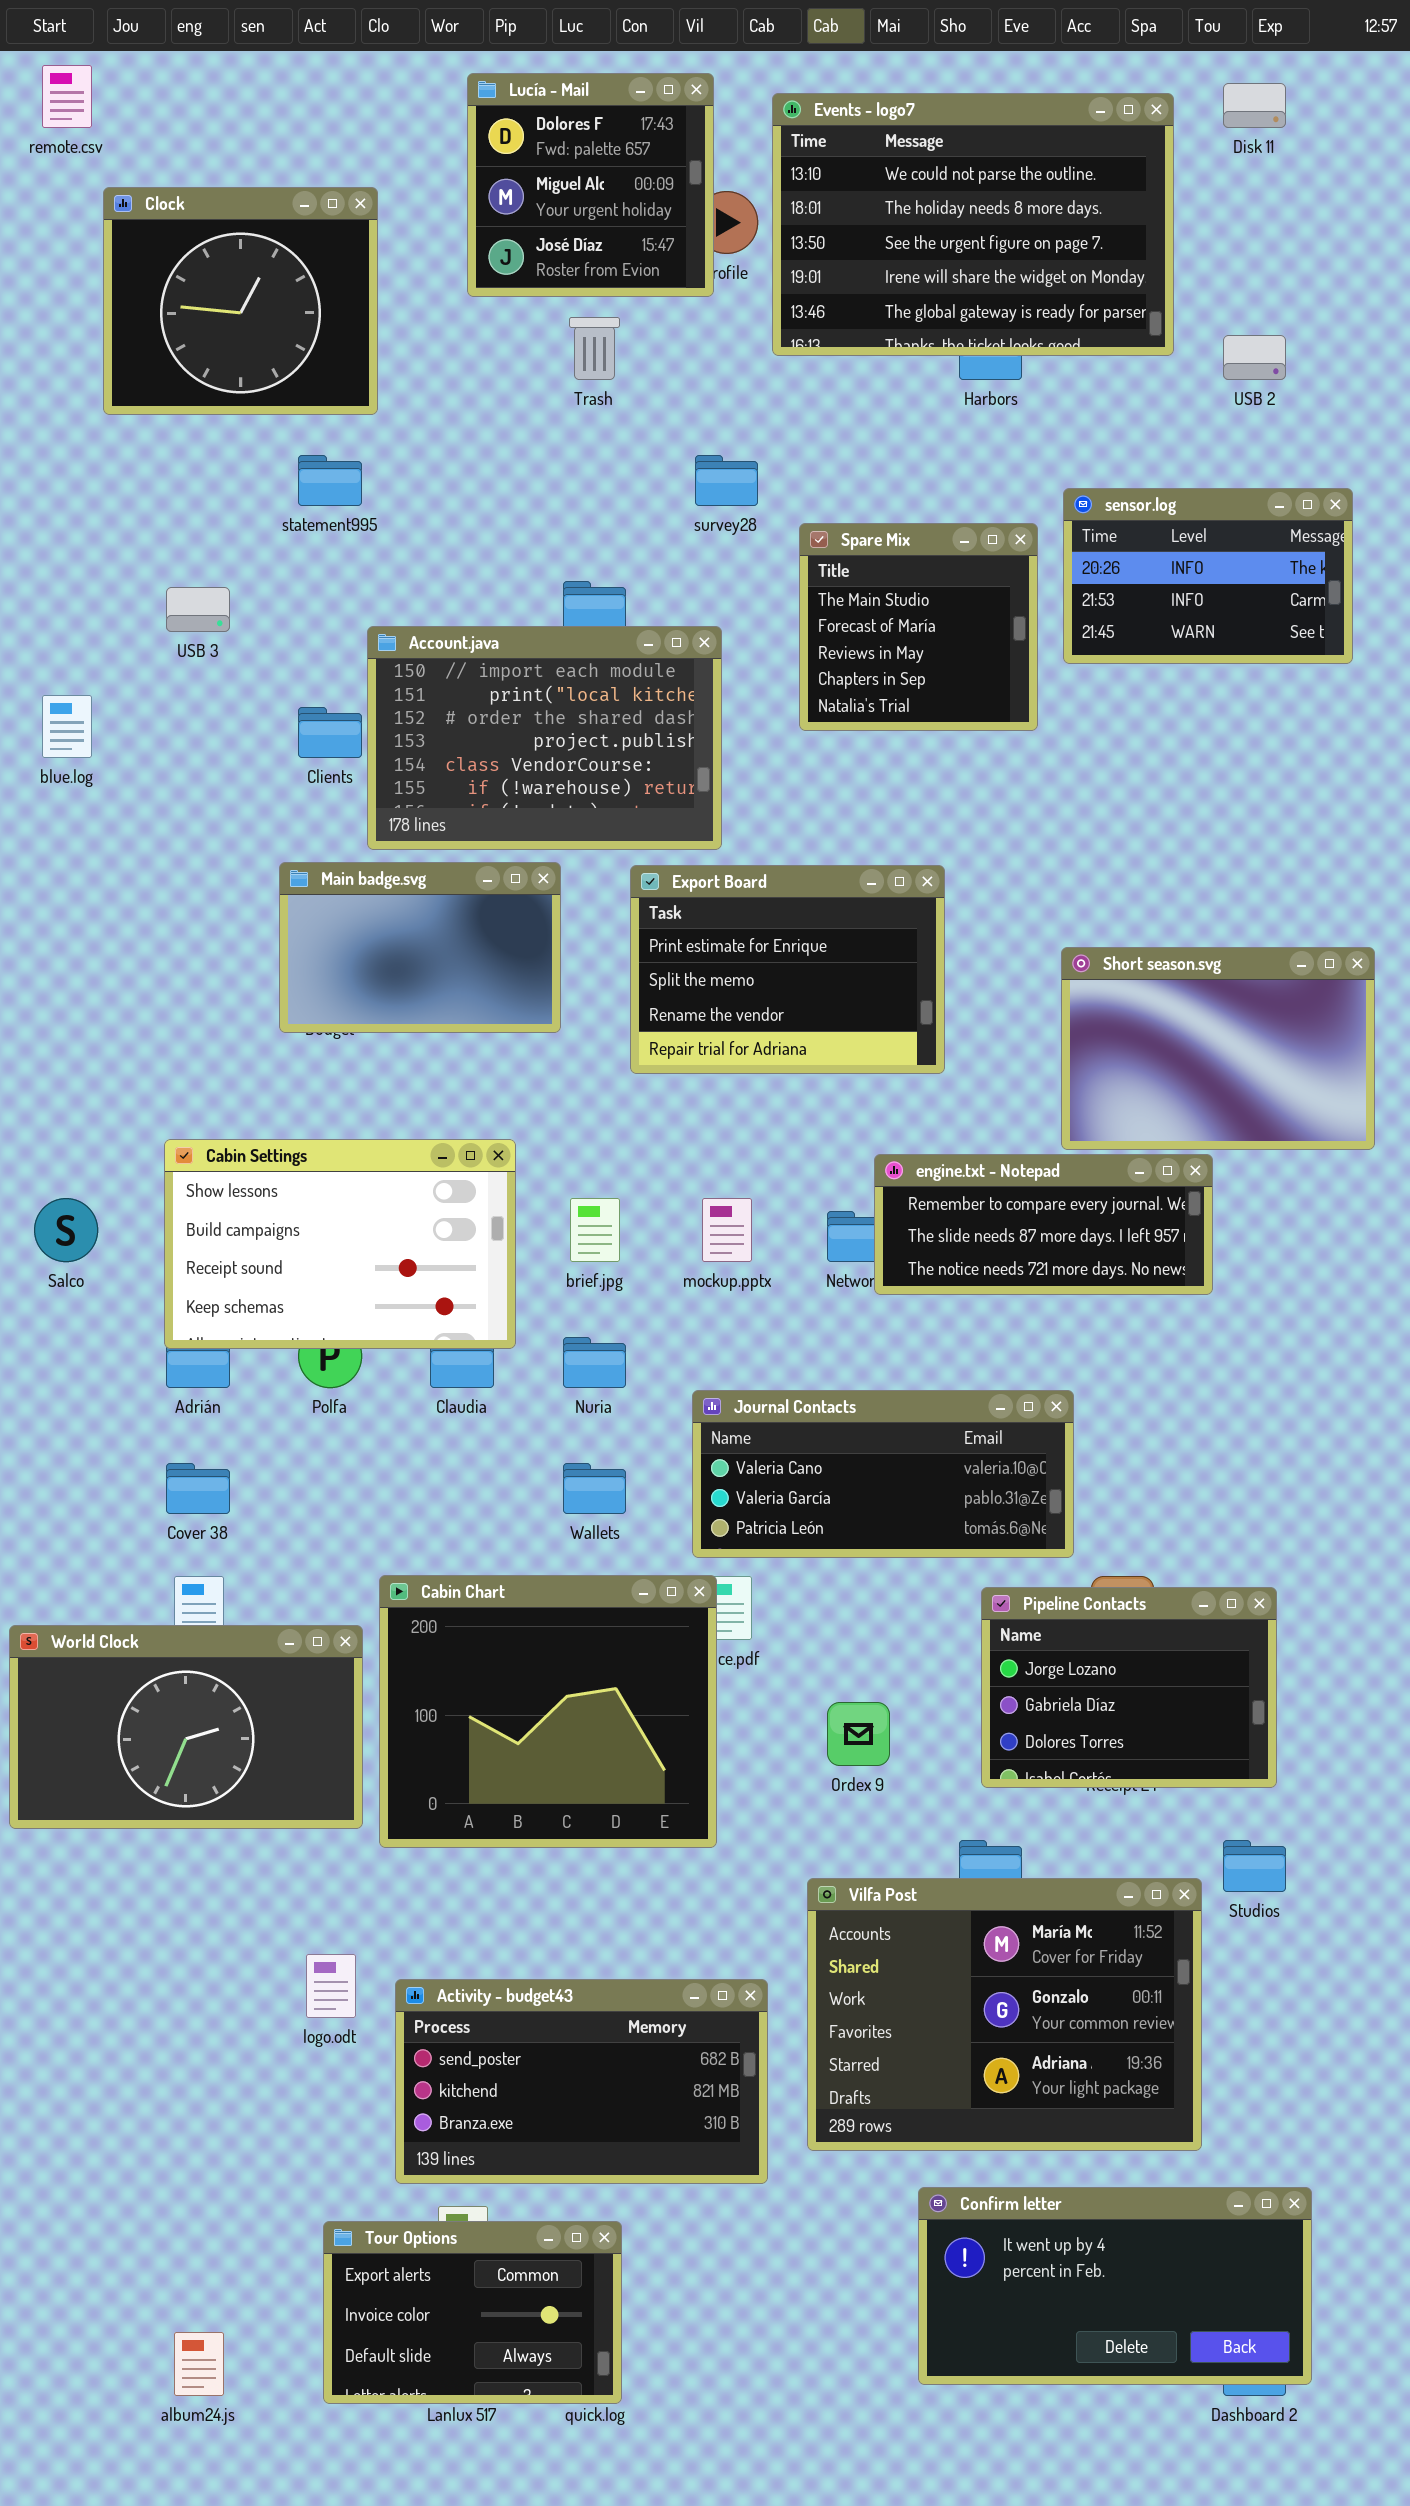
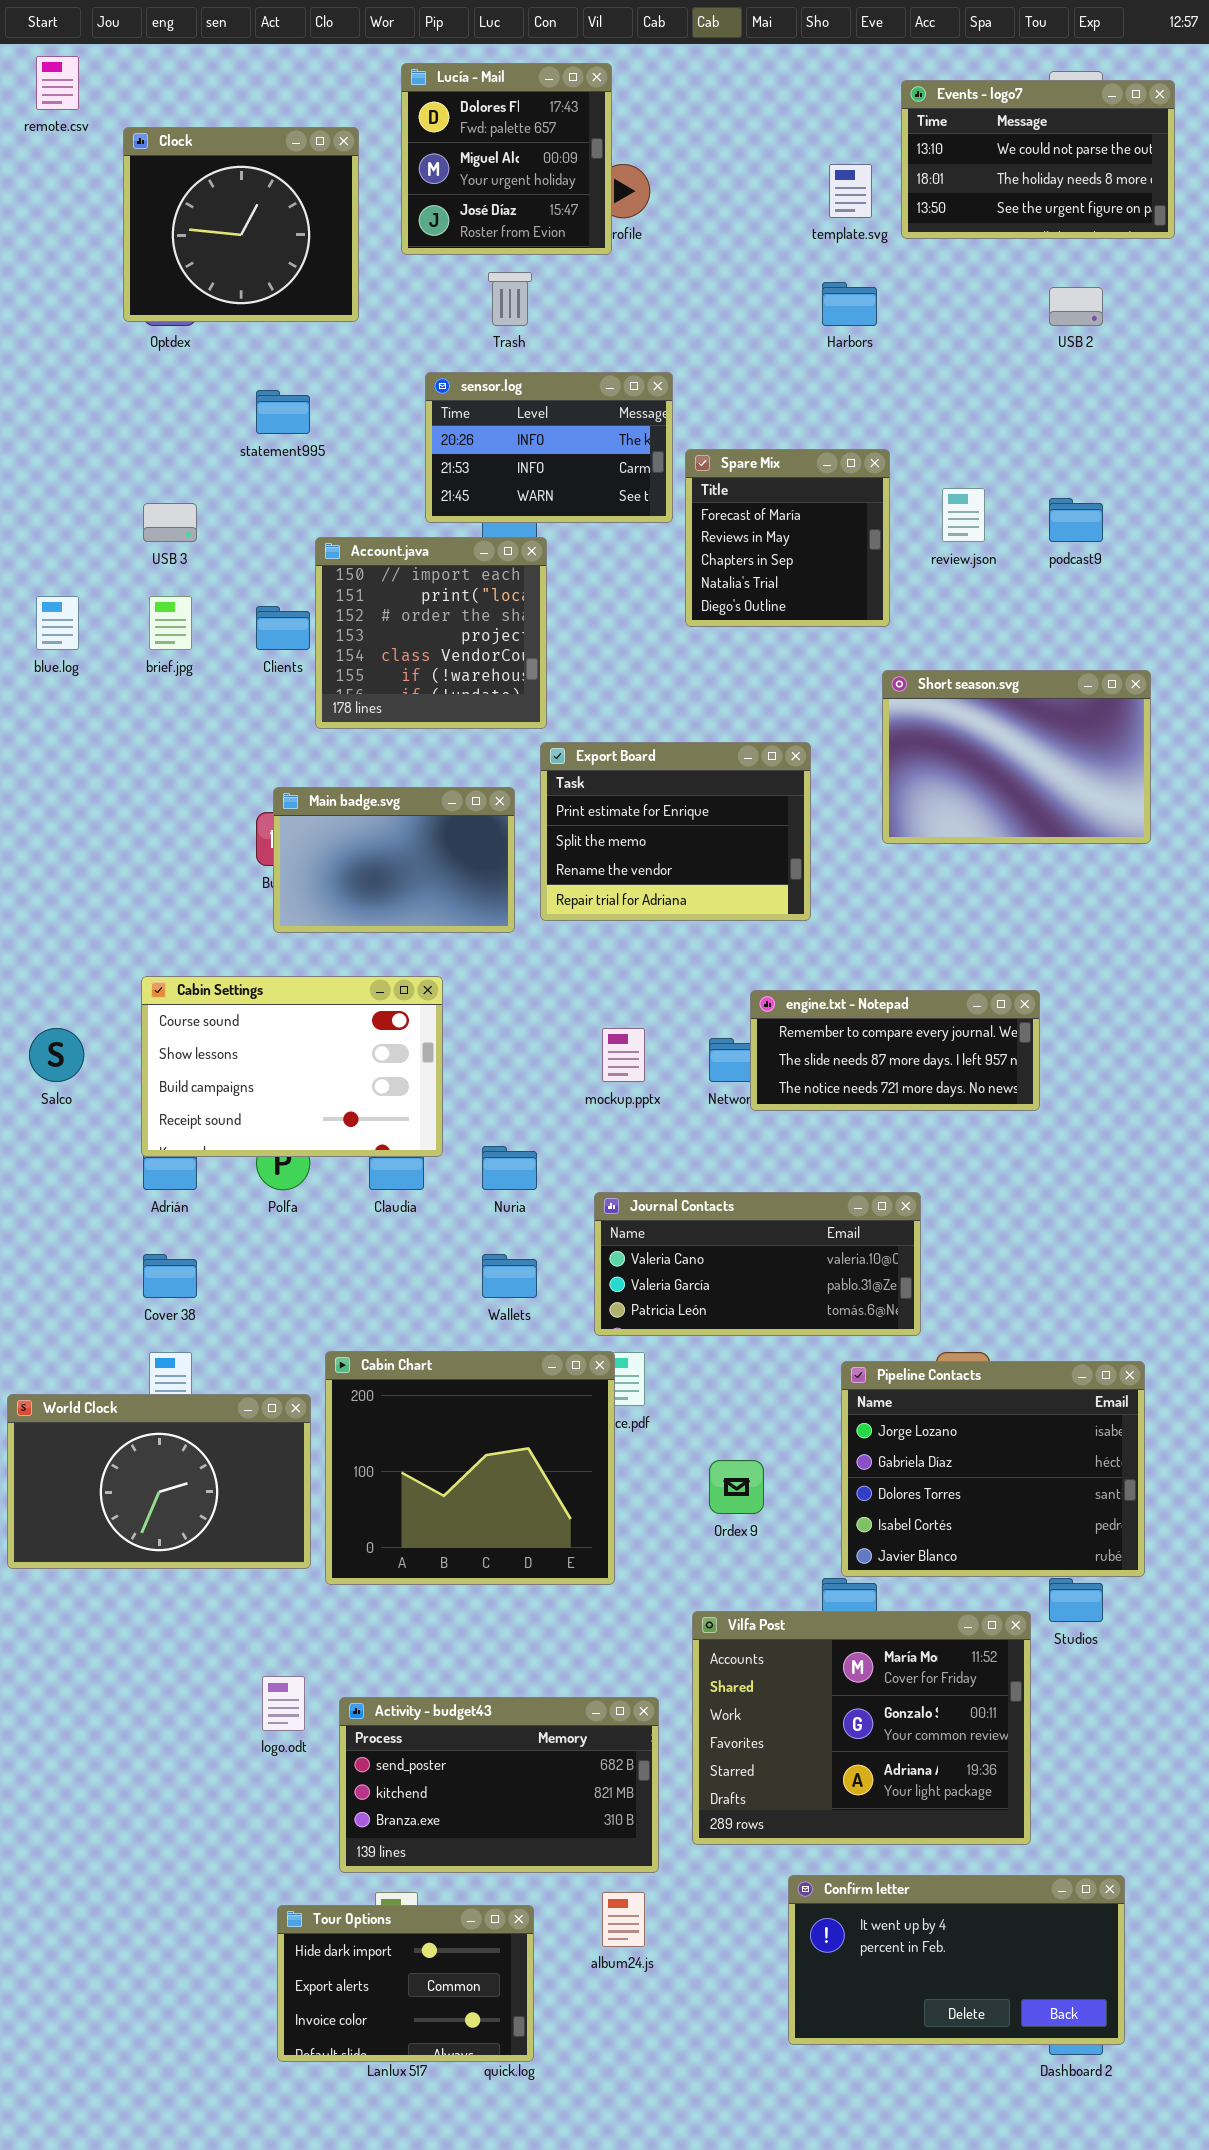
Events - logo7: [772,93,1174,356] -> [901,80,1175,239], moved, resized
Clock: [103,187,378,415] -> [123,127,359,322], moved
sensor.log: [1063,488,1353,664] -> [425,372,673,523], moved
Spare Mix: [799,523,1038,731] -> [685,449,890,627], scrolled down 1 row
Account.java: [367,626,722,850] -> [315,537,547,729], resized
Main badge.svg: [279,862,561,1033] -> [273,787,515,933], moved
Short season.svg: [1061,947,1375,1150] -> [882,670,1151,844], moved
Cabin Settings: [164,1139,516,1349] -> [141,976,443,1157], scrolled up 1 row
brief.jpg: [570,1198,620,1262] -> [149,596,192,650], moved
Pipeline Contacts: [981,1587,1277,1788] -> [841,1361,1145,1577], resized
Tour Options: [323,2221,622,2404] -> [277,1905,534,2062], scrolled up 1 row
album24.js: [174,2332,224,2396] -> [602,1892,645,1947], moved

